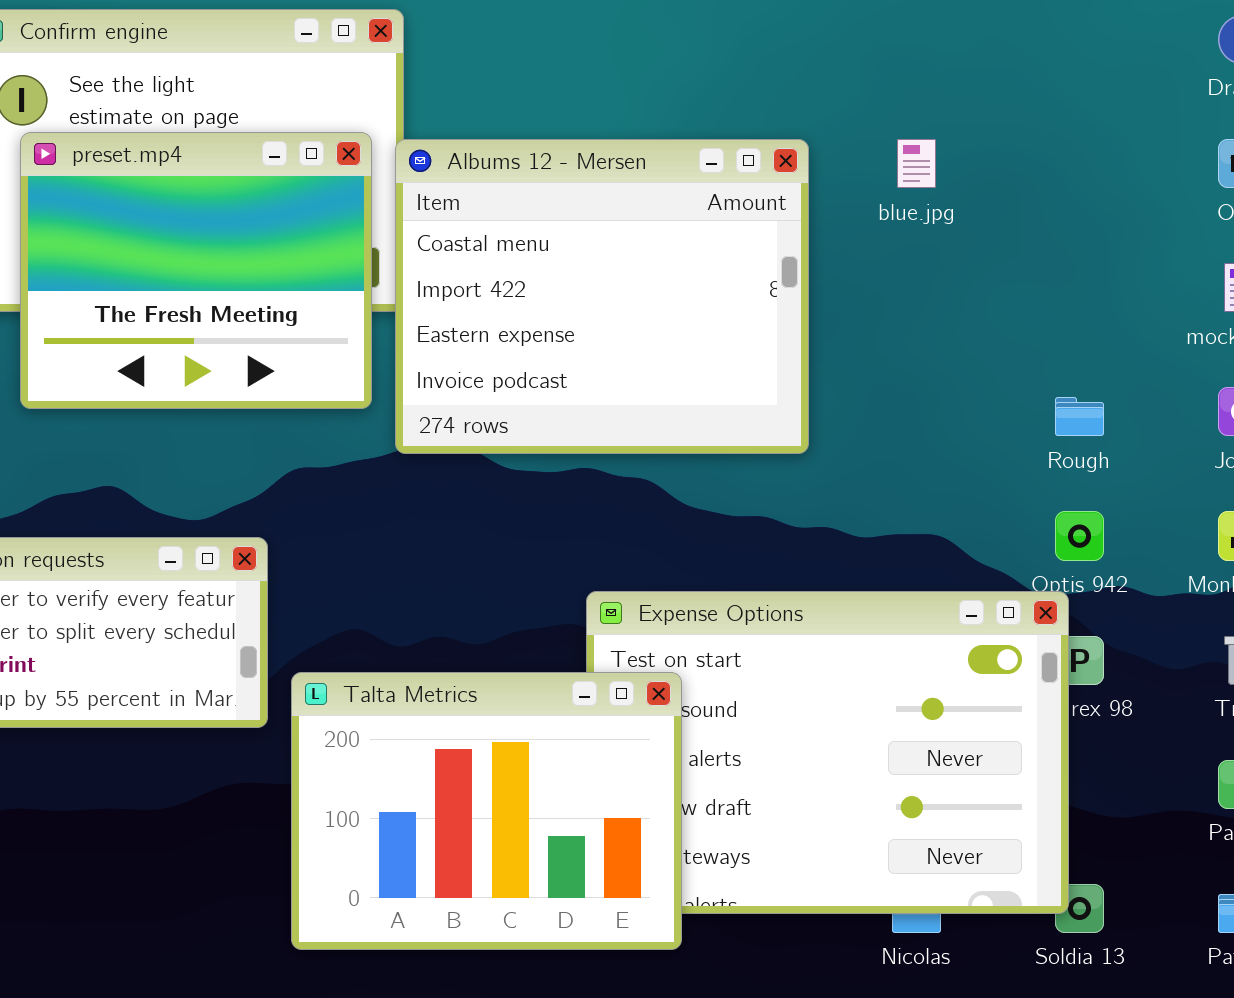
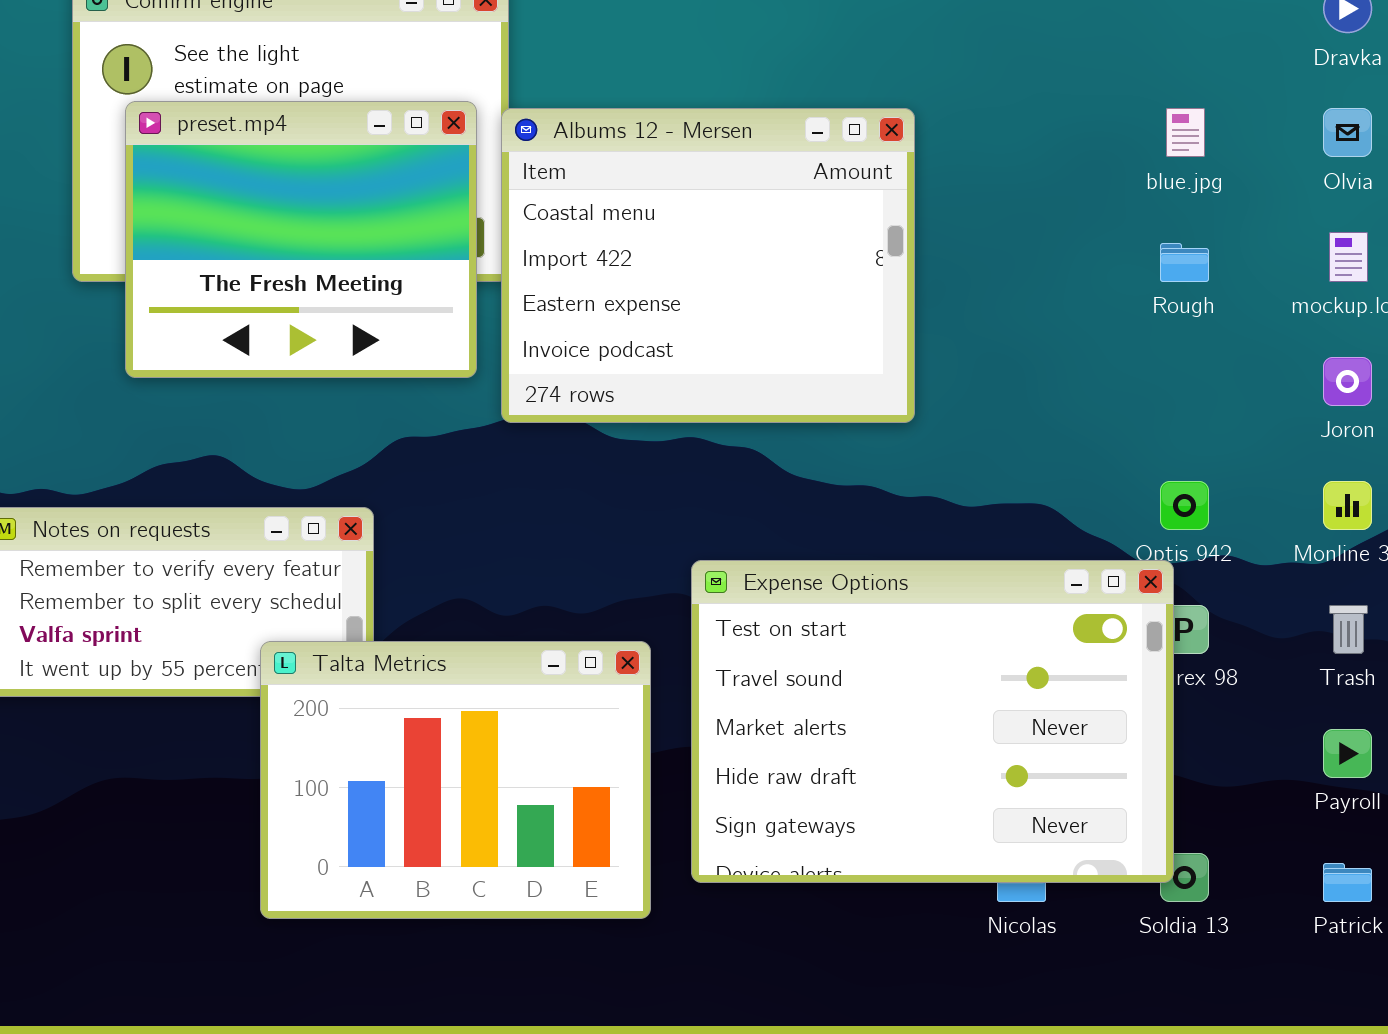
blue.jpg: [897,139,936,188] -> [1166,108,1205,157], moved
Rough: [1055,397,1104,436] -> [1160,243,1209,282], moved
Talta Metrics: [291,672,682,950] -> [260,641,651,919], moved

